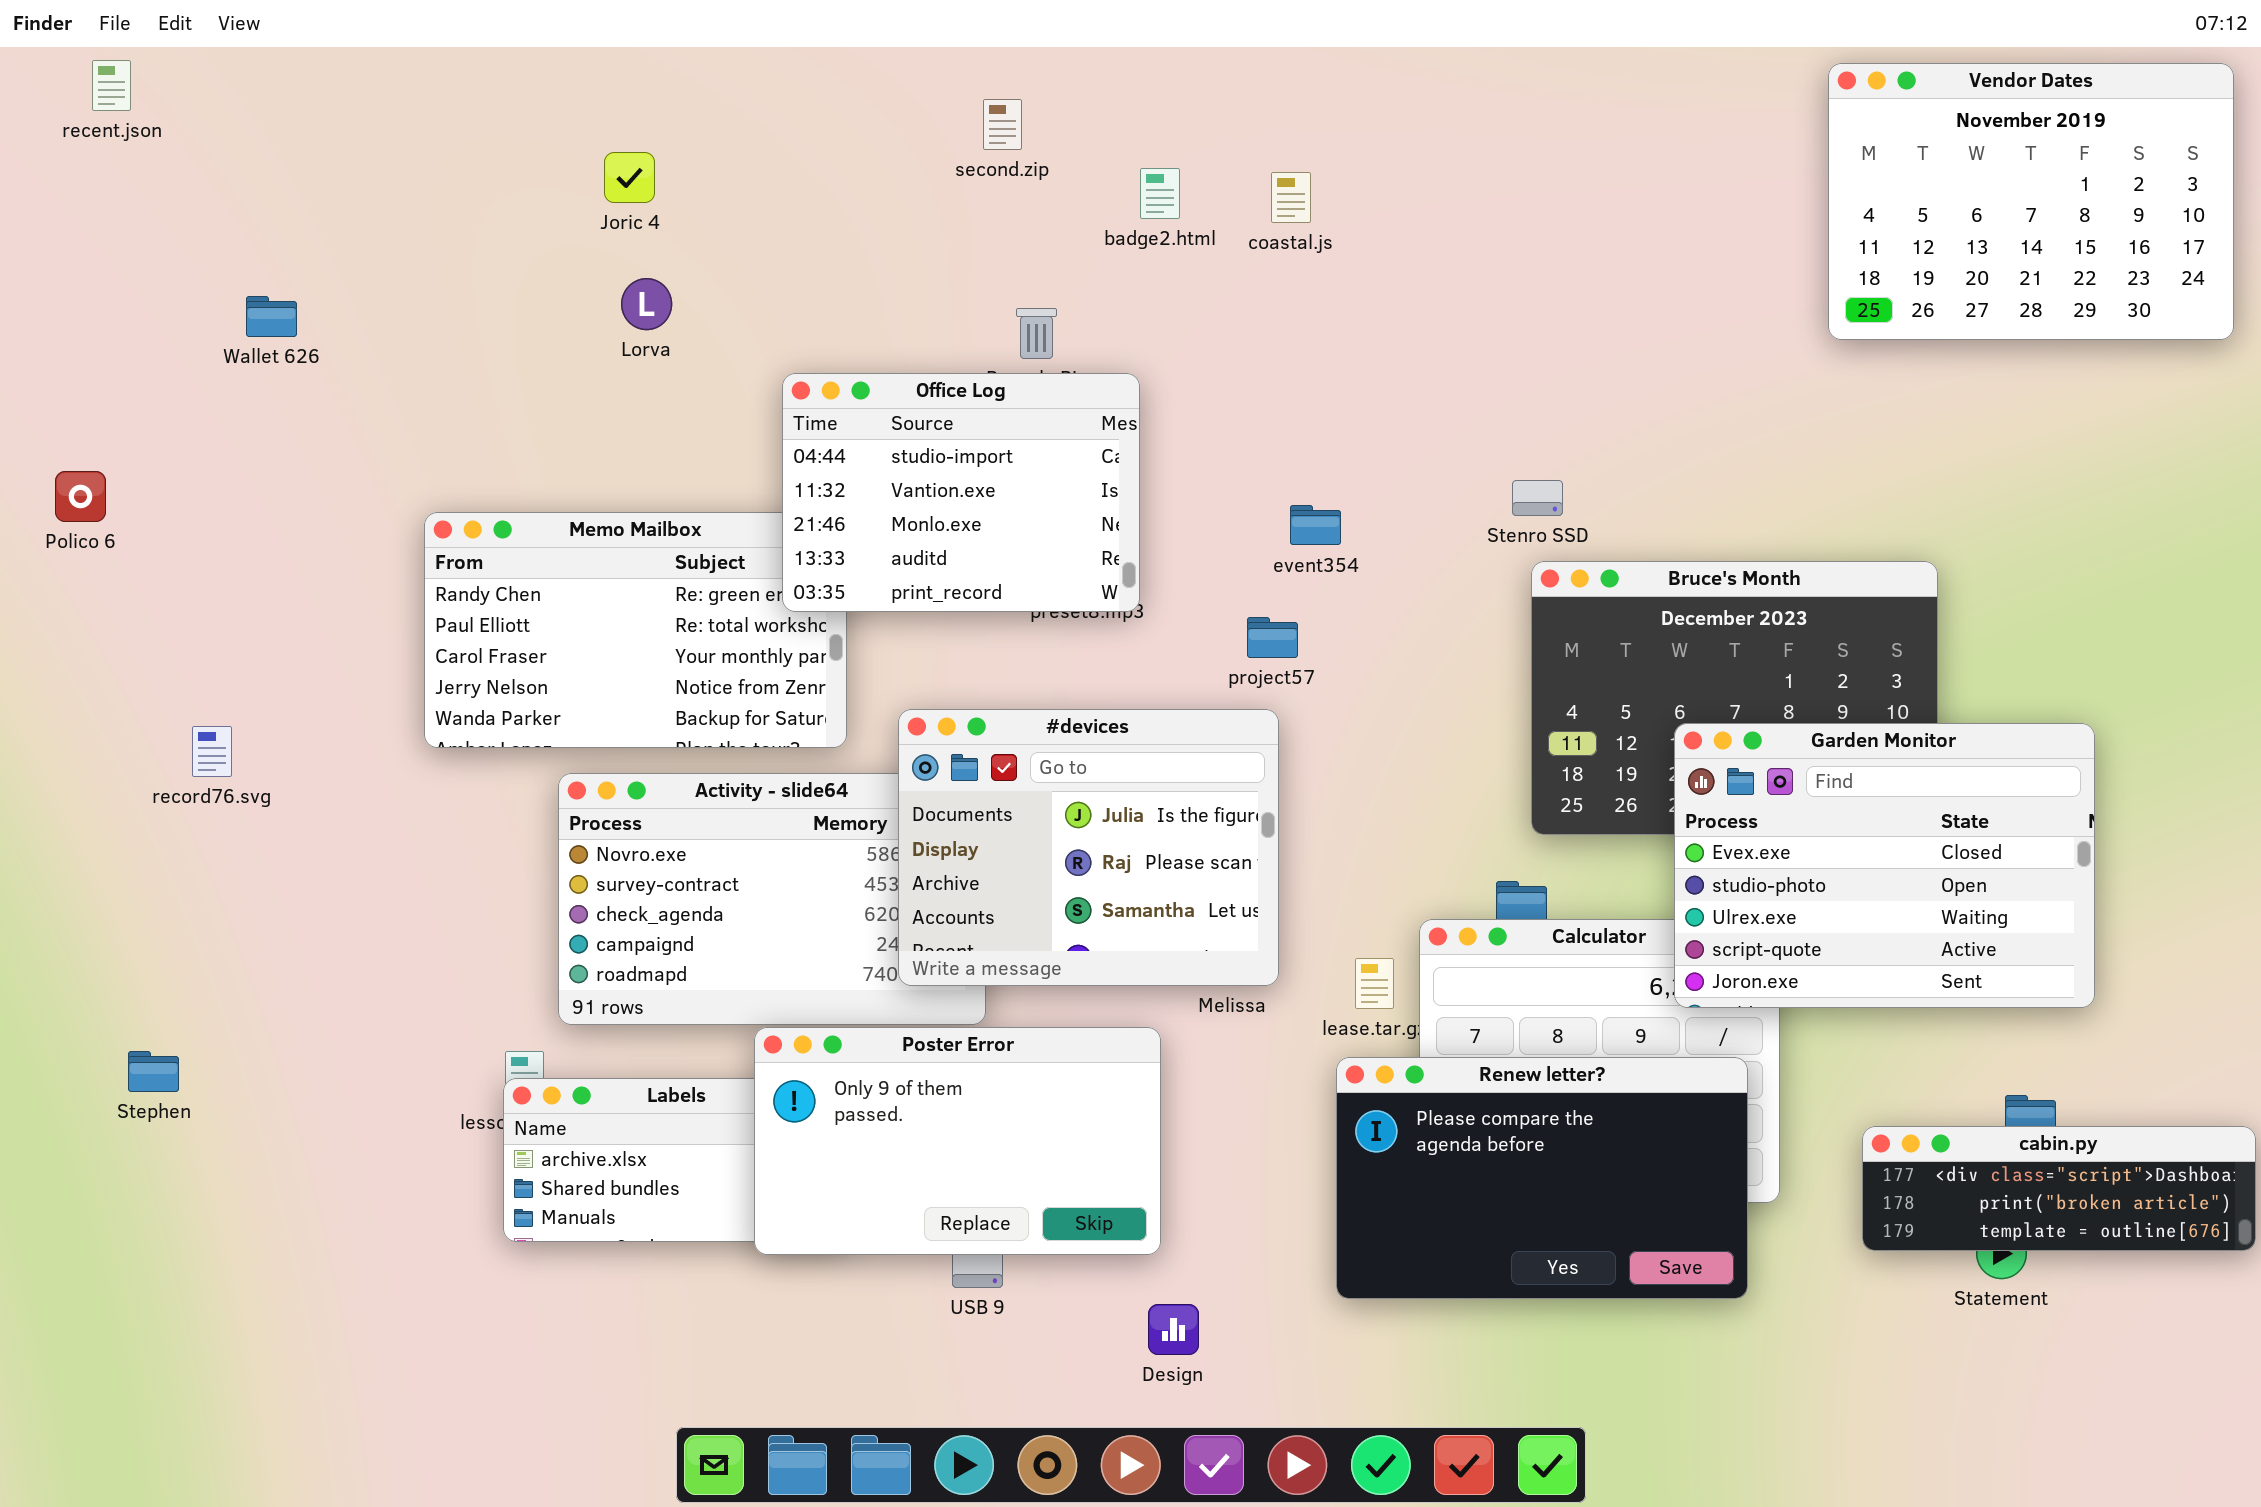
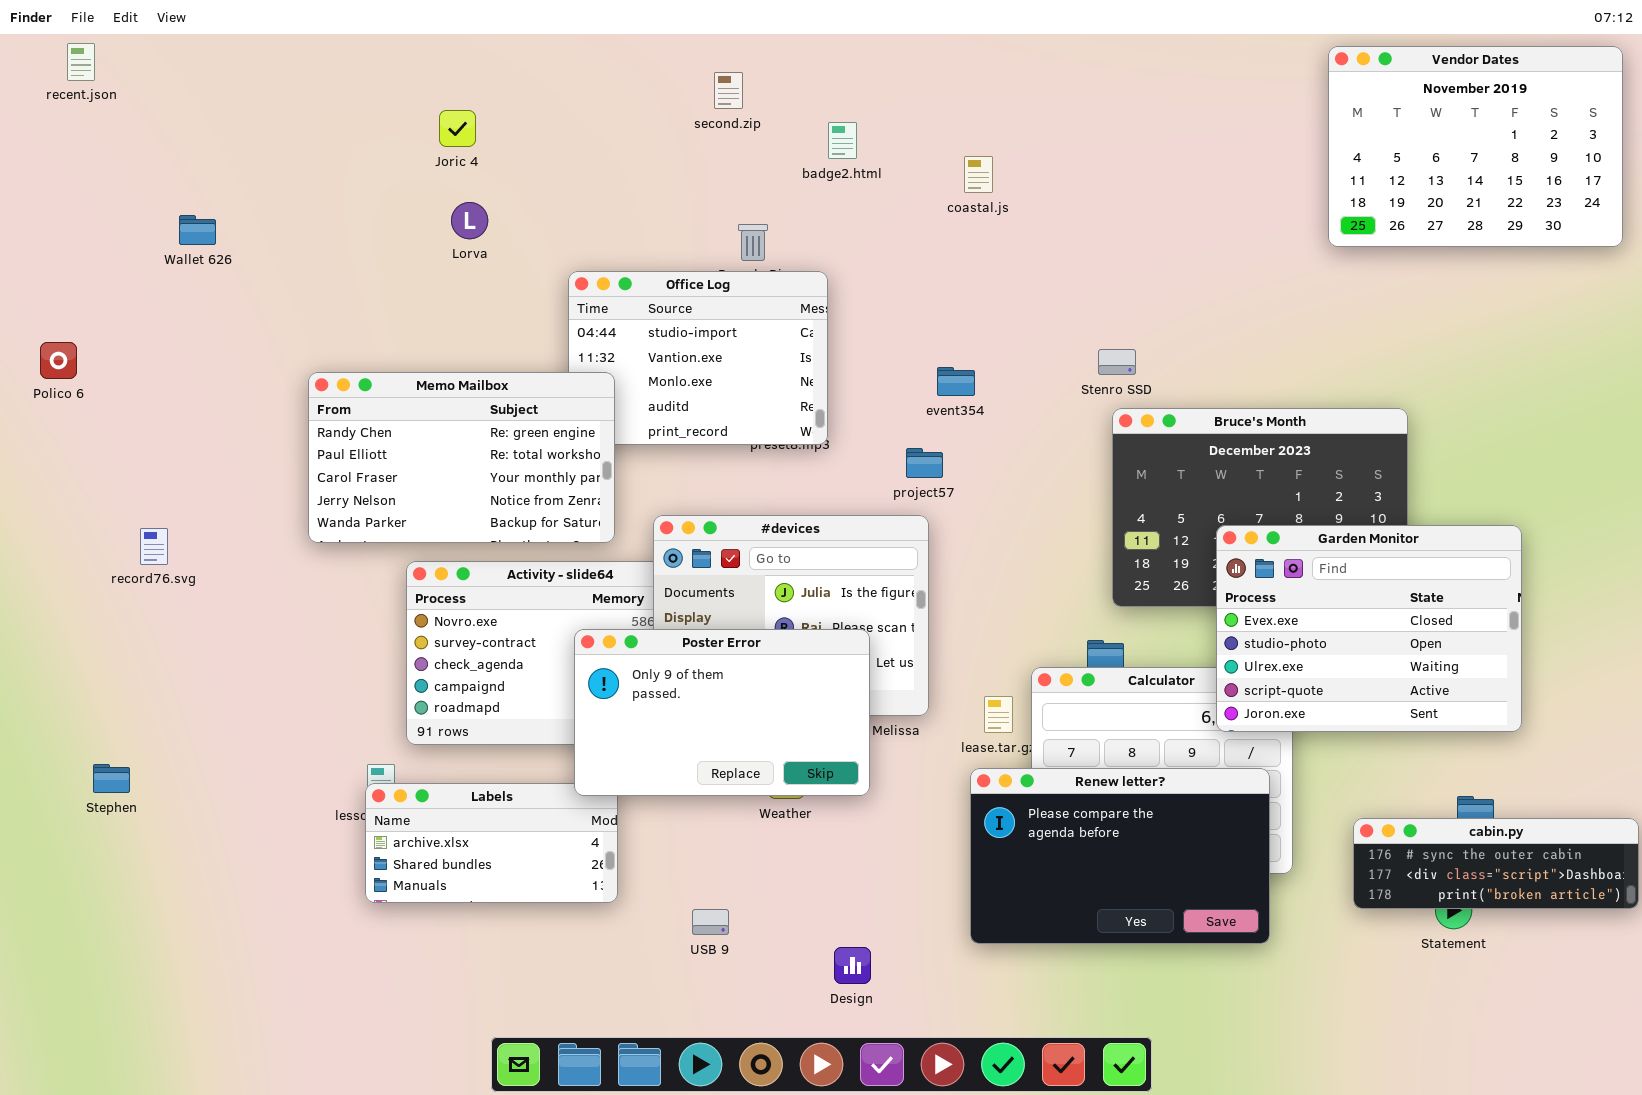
coastal.js: [1271,172,1311,223] -> [964,156,993,193], moved
Memo Mailbox: [424,512,847,748] -> [308,372,615,543], raised
Poster Error: [754,1027,1161,1255] -> [574,629,870,796], moved
cabin.py: [1862,1126,2256,1251] -> [1353,818,1639,909], scrolled up 1 row

